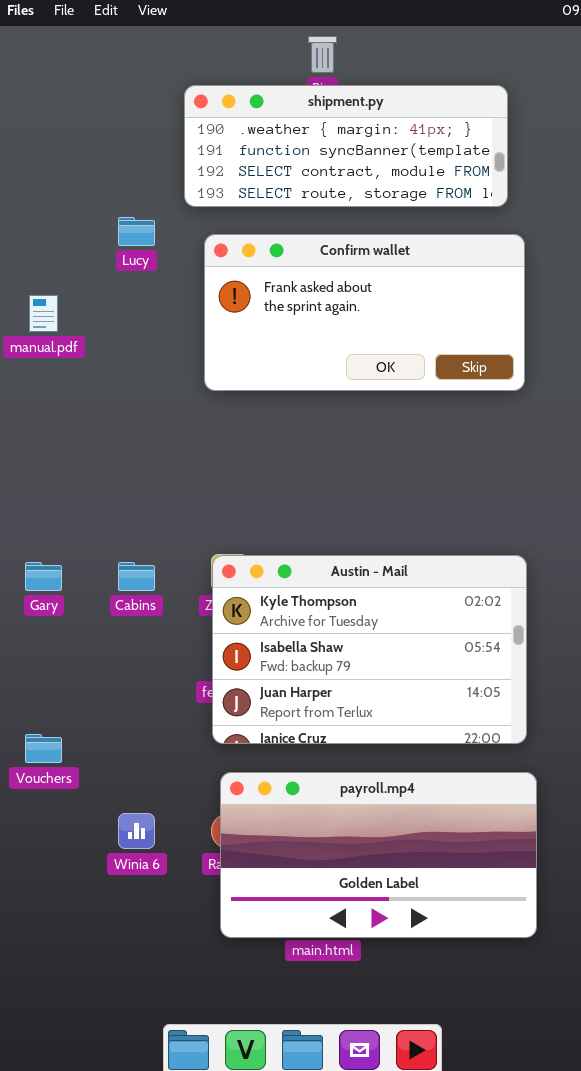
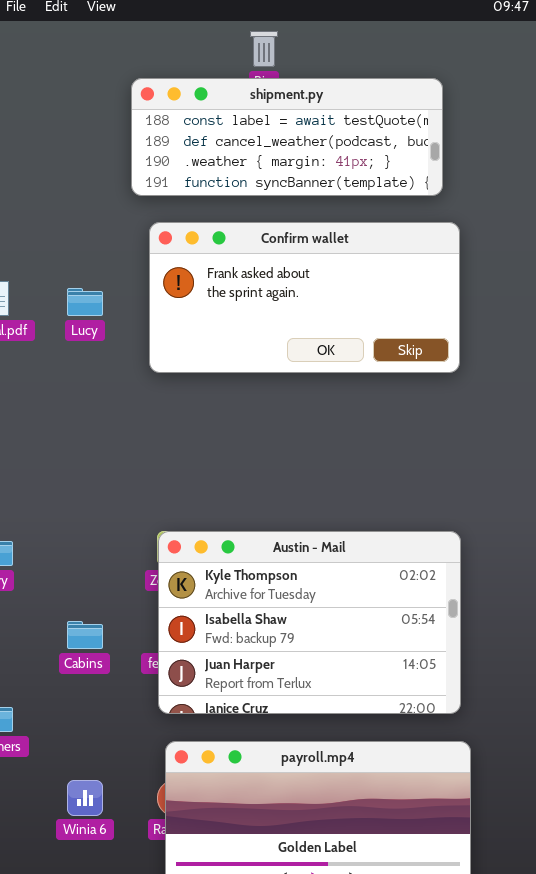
shipment.py: [184,85,508,207] -> [131,78,443,196], scrolled up 2 rows
Lucy: [118,217,155,246] -> [67,288,103,316], moved
Cabins: [118,562,155,591] -> [67,621,103,649], moved

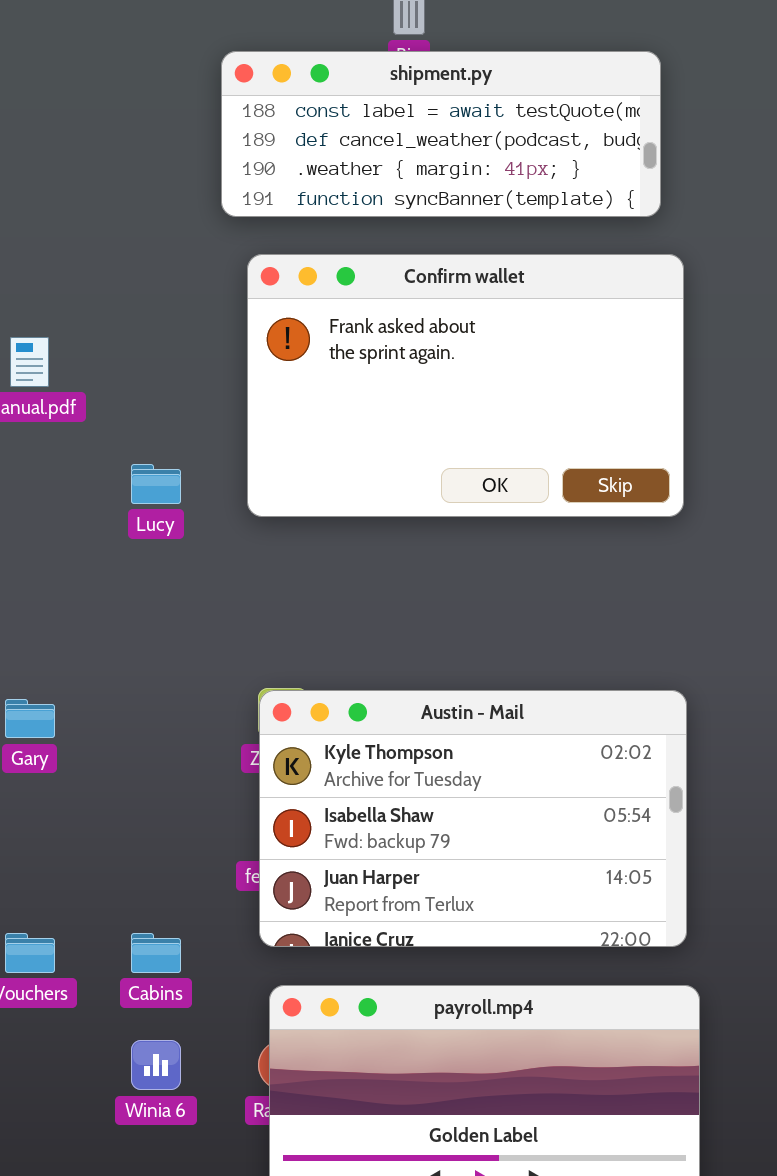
Confirm wallet: [149,222,460,373] -> [247,254,684,517], resized
Lucy: [67,288,103,316] -> [131,464,181,504], moved
Cabins: [67,621,103,649] -> [131,933,181,973], moved

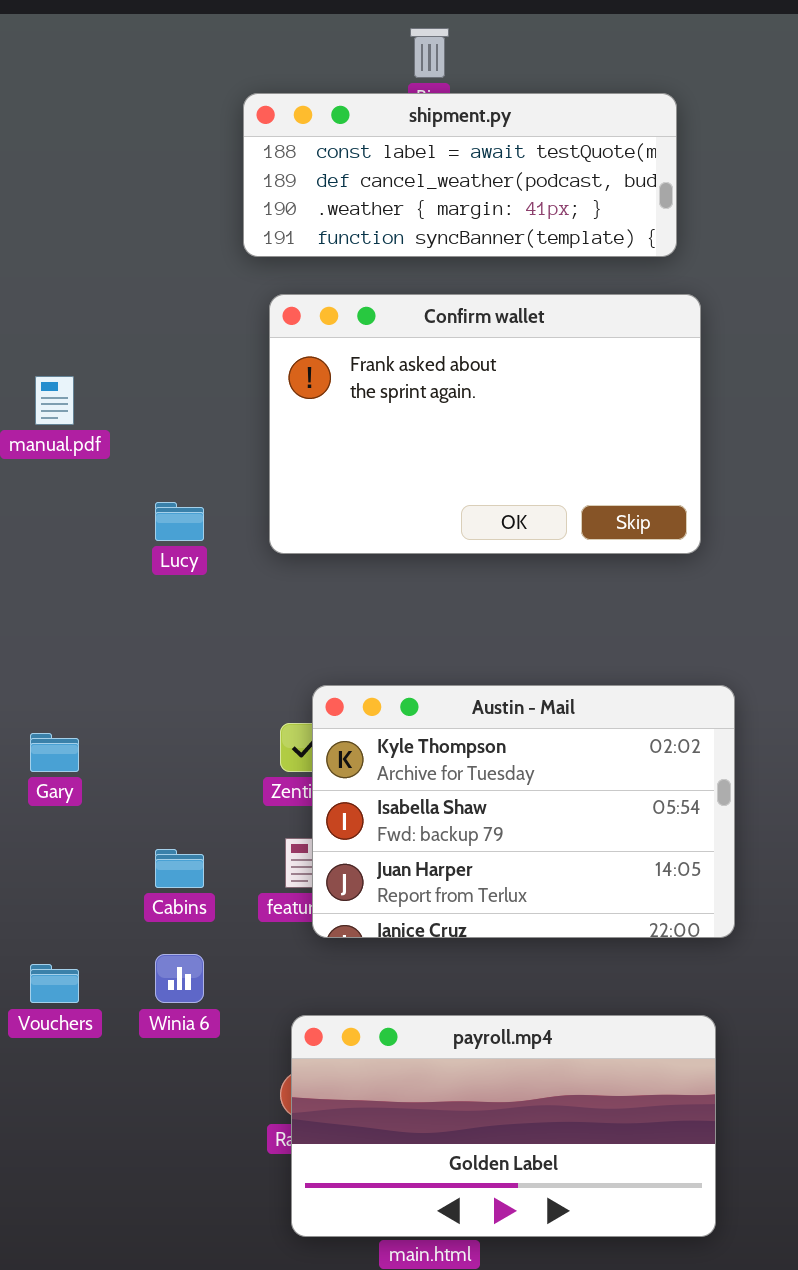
Austin - Mail: [259,690,687,947] -> [312,685,735,938], moved
Cabins: [131,933,181,973] -> [155,849,204,888], moved
Winia 6: [131,1040,181,1090] -> [155,954,204,1003], moved

